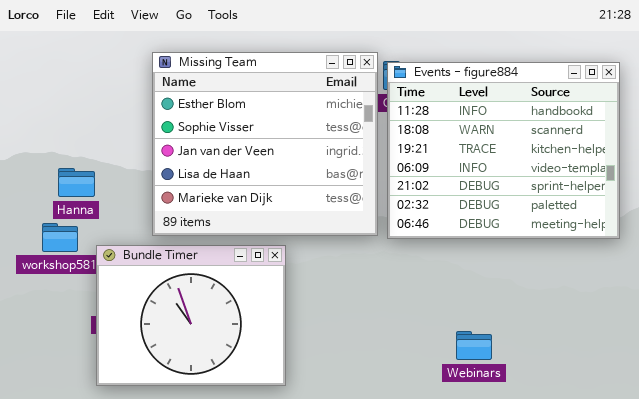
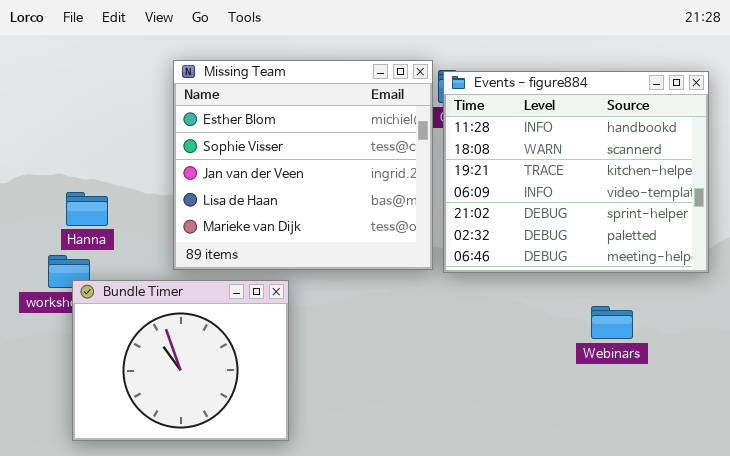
Bundle Timer: [96,245,286,386] -> [72,280,289,441], moved
Webinars: [456,331,492,360] -> [591,306,633,339], moved

